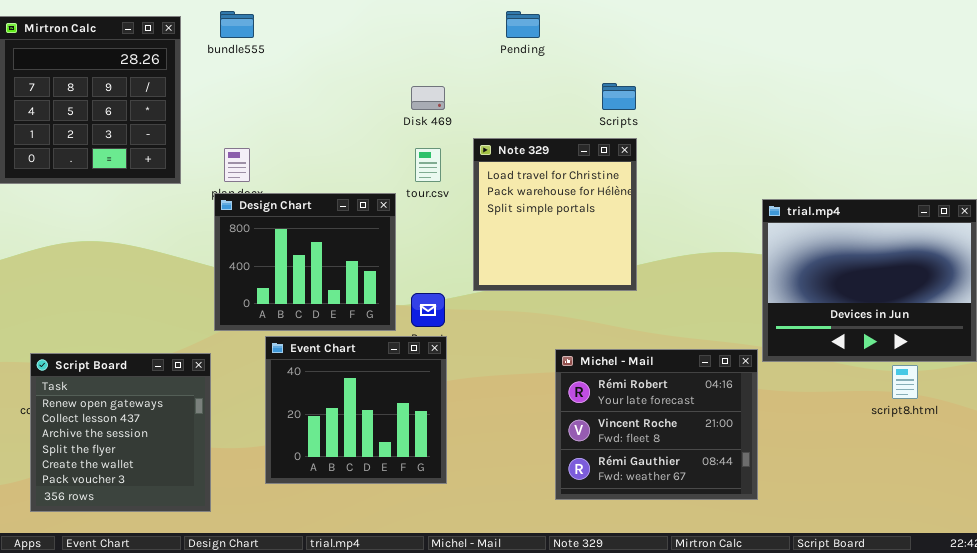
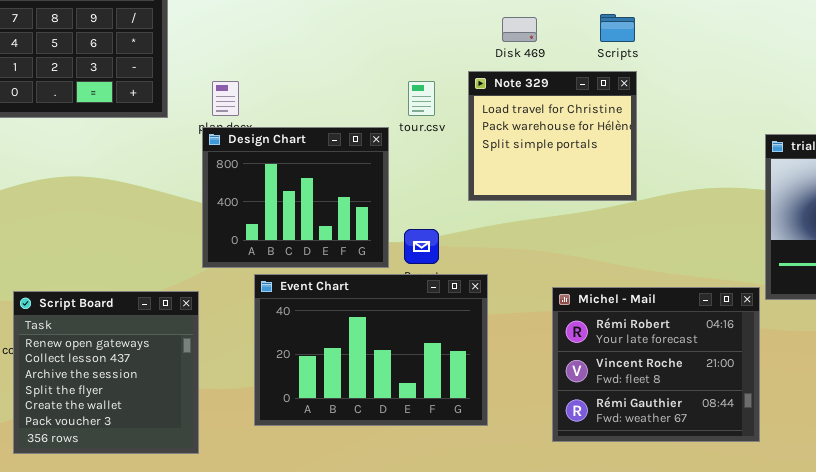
Disk 469: [411,86,445,110] -> [502,17,537,42], moved
Note 329: [473,138,637,291] -> [468,71,637,201], resized
Event Chart: [265,336,447,484] -> [254,274,488,426], resized

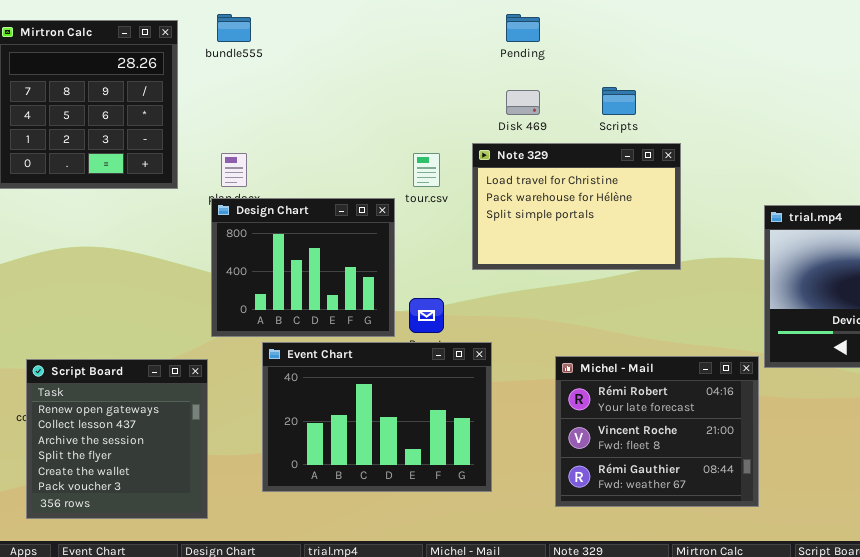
Note 329: [468,71,637,201] -> [472,143,681,270], resized

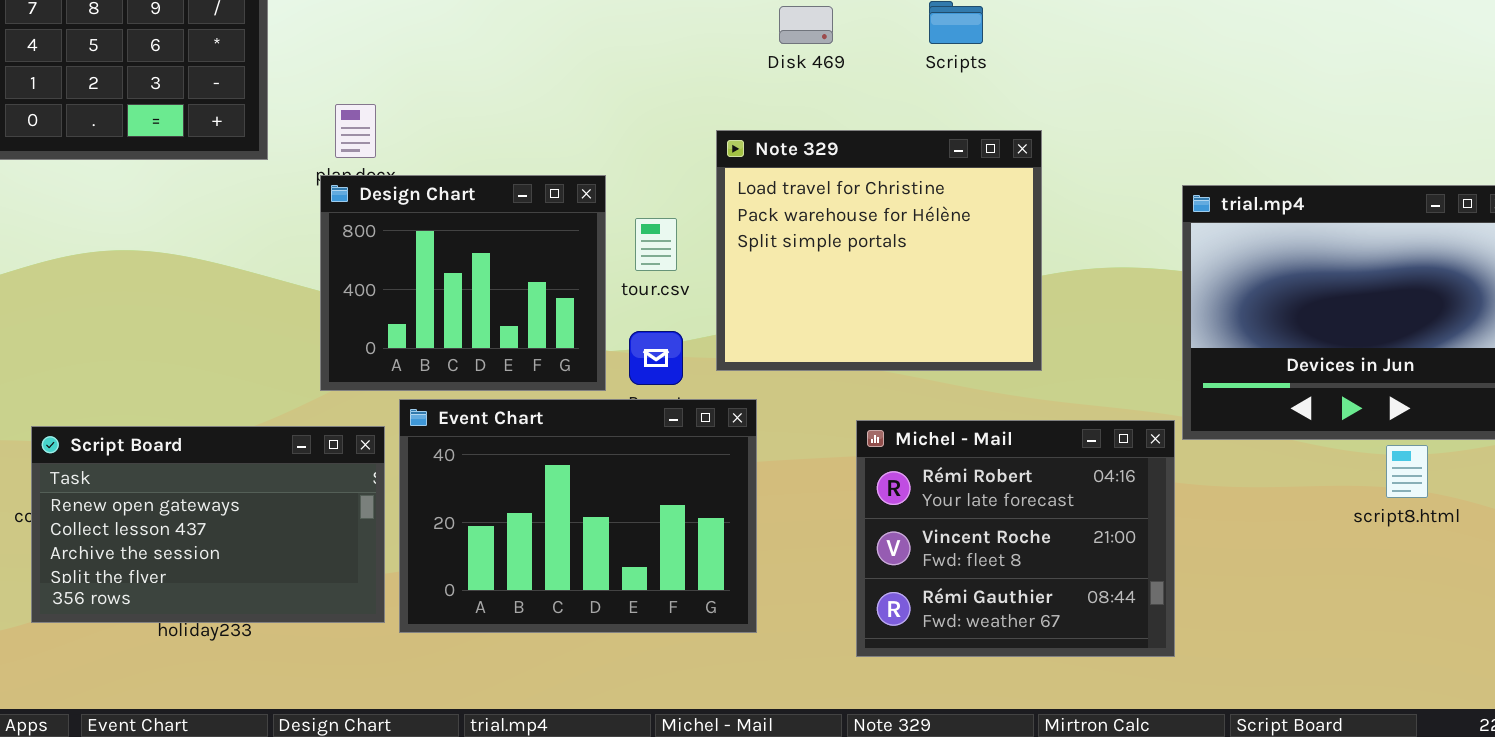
Note 329: [472,143,681,270] -> [716,130,1042,371], moved, resized
tour.csv: [413,153,440,187] -> [635,218,677,271], moved
Script Board: [26,359,208,519] -> [31,426,385,623], resized

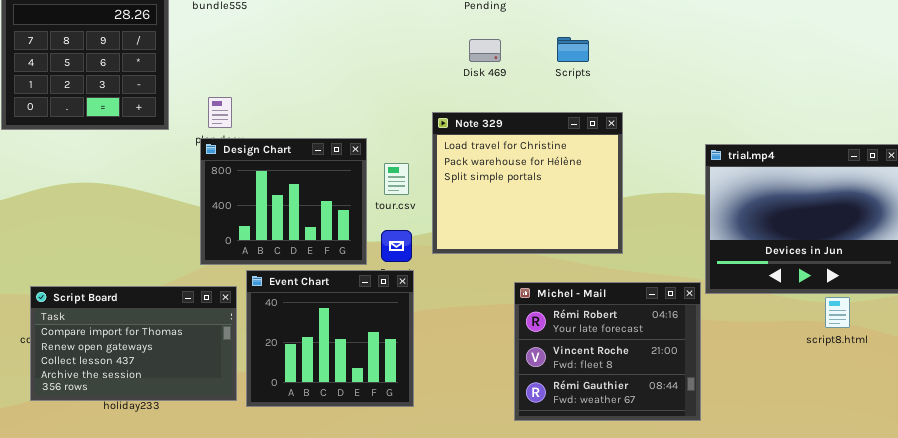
Event Chart: [399,399,757,633] -> [246,270,414,407], resized
Script Board: [31,426,385,623] -> [30,286,237,401], scrolled up 1 row

